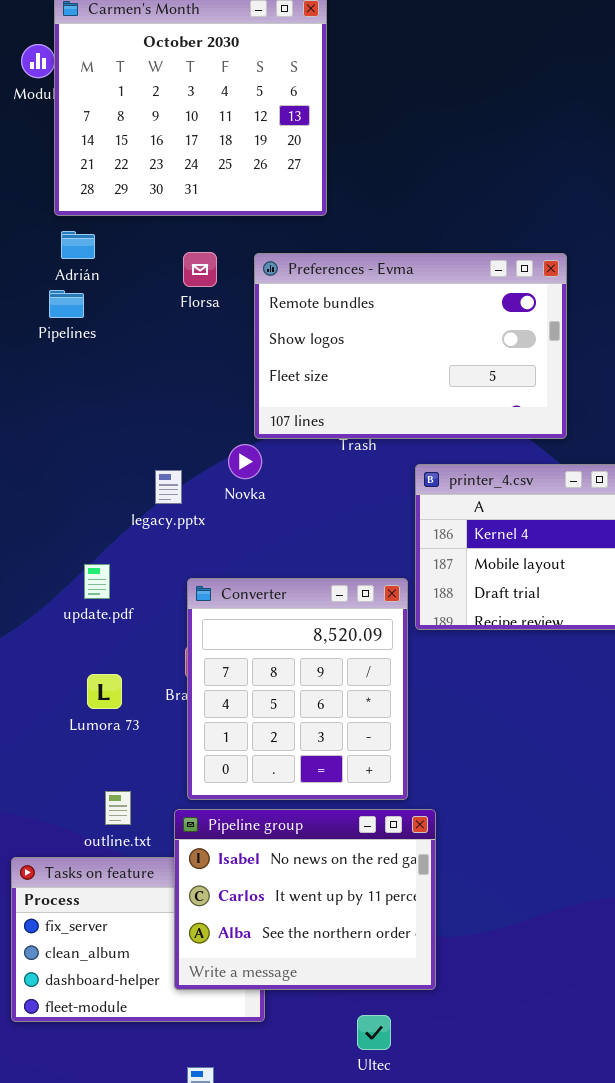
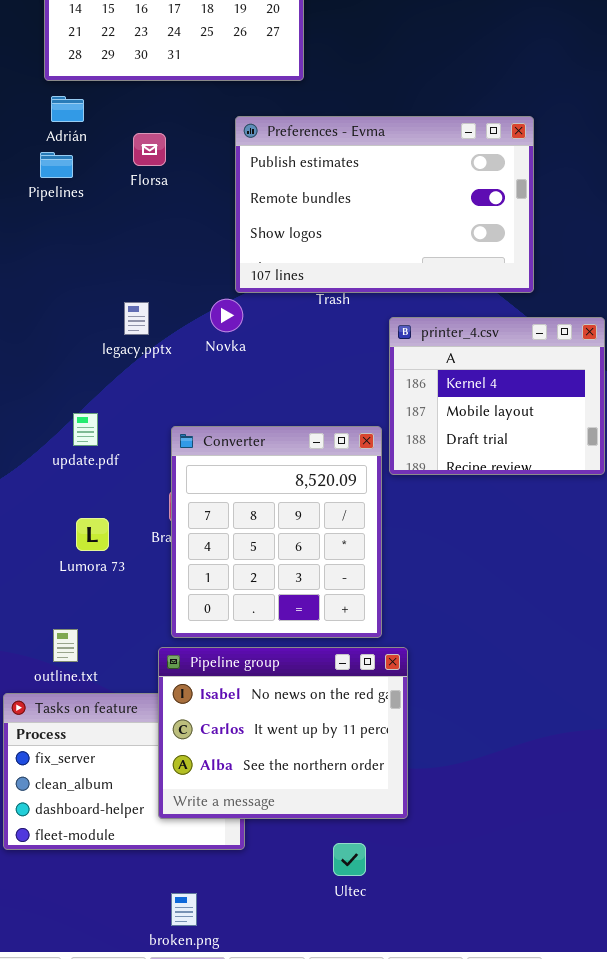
Florsa: [183,252,217,287] -> [133,133,166,166], moved
Preferences - Evma: [254,253,567,439] -> [235,116,534,293], scrolled up 1 row
legacy.pptx: [155,470,182,504] -> [124,302,149,335], moved
outline.txt: [105,791,131,825] -> [53,629,78,662], moved

